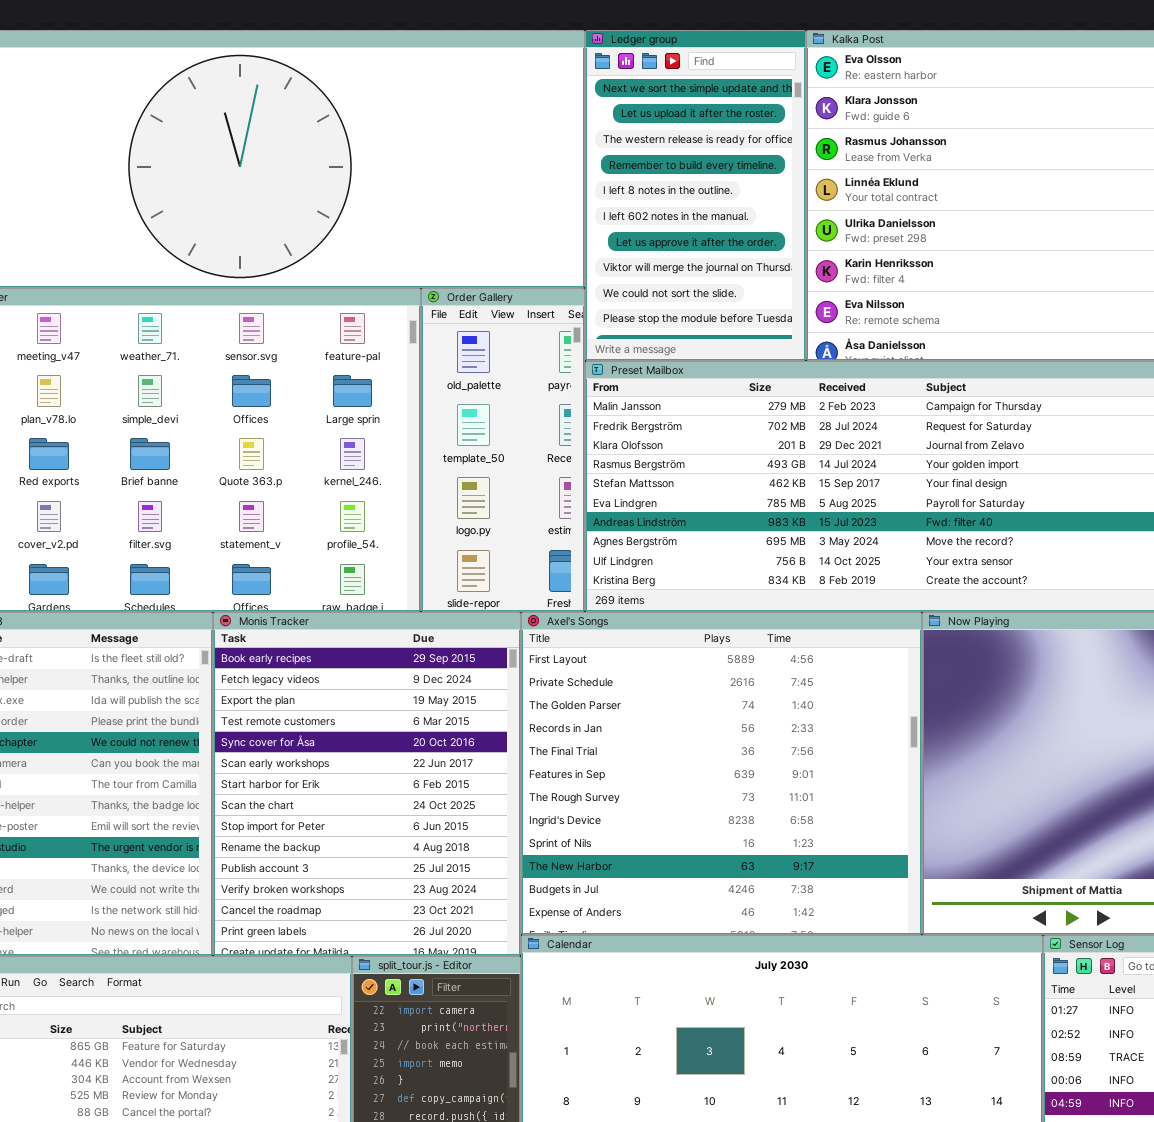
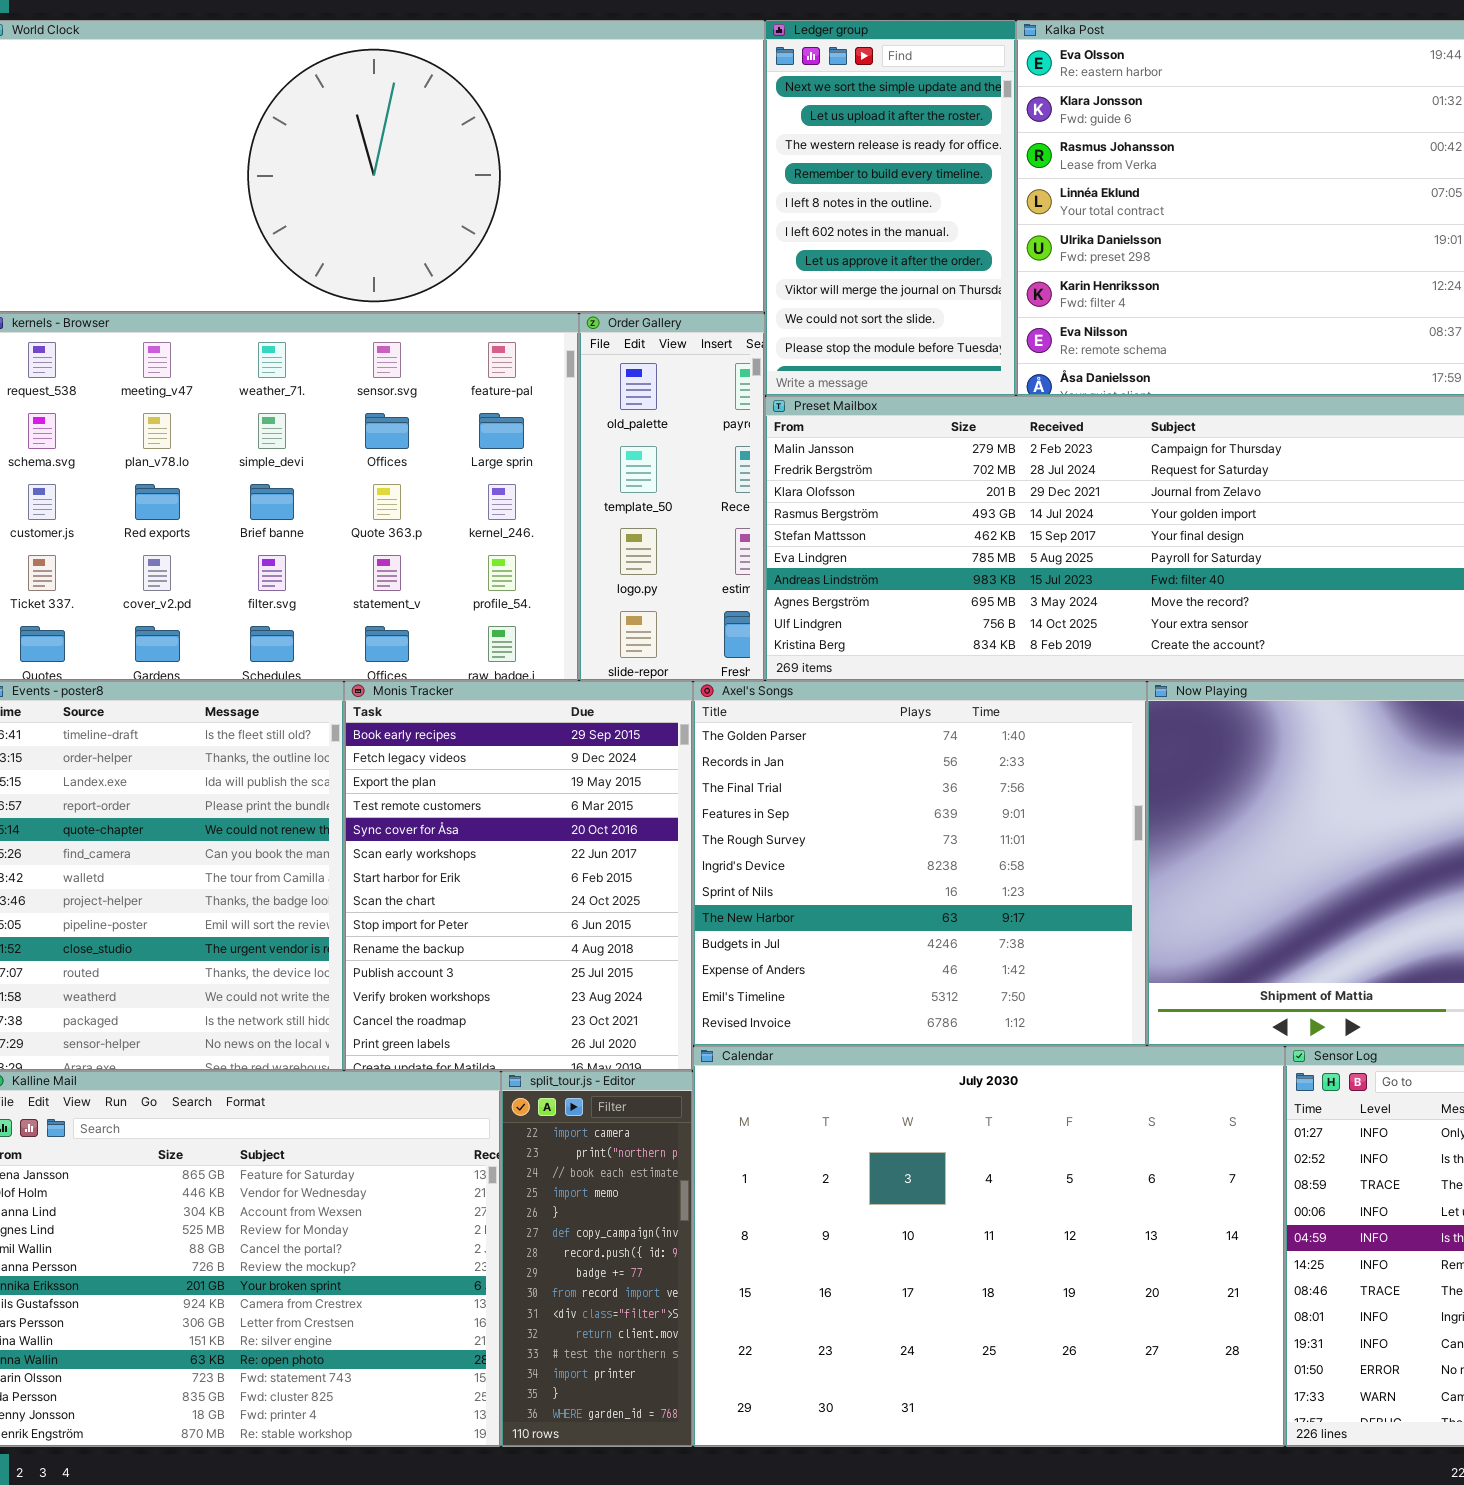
Axel's Songs: [521,612,922,935] -> [693,681,1147,1046], scrolled down 2 rows

